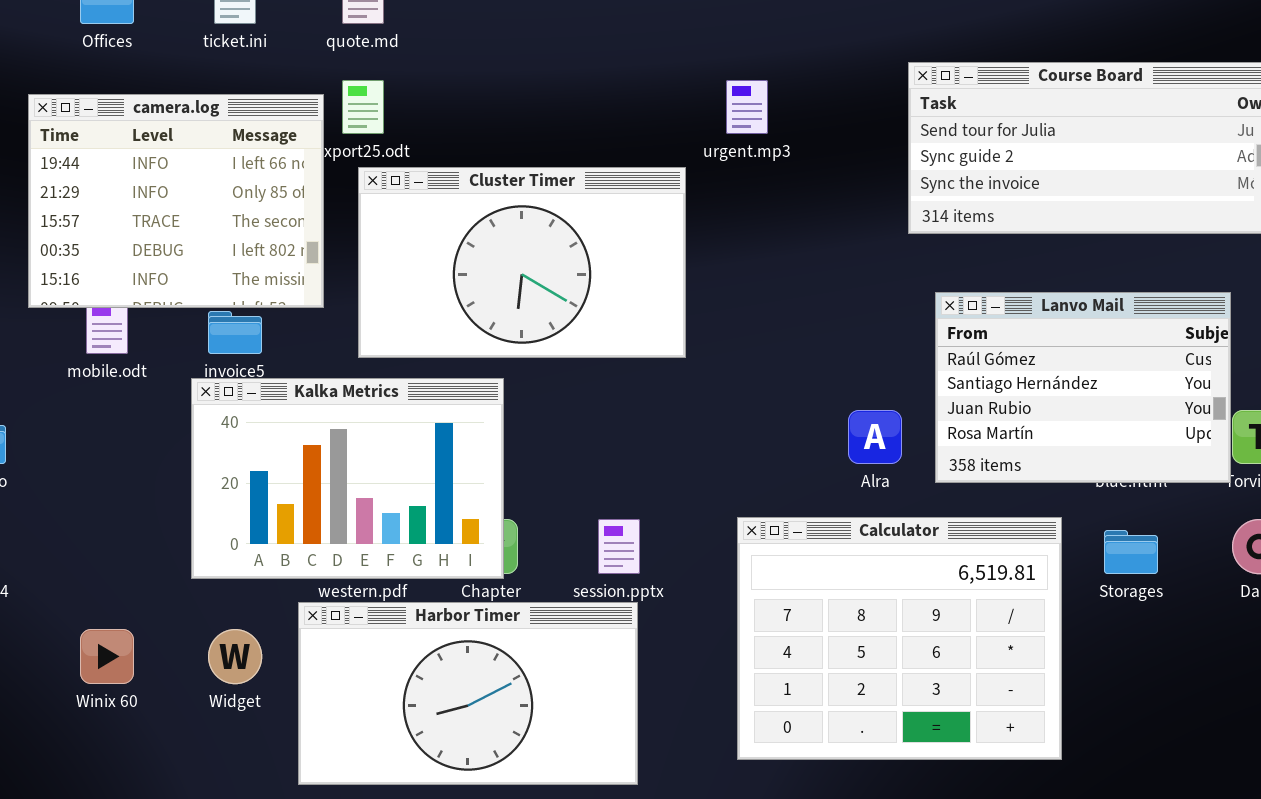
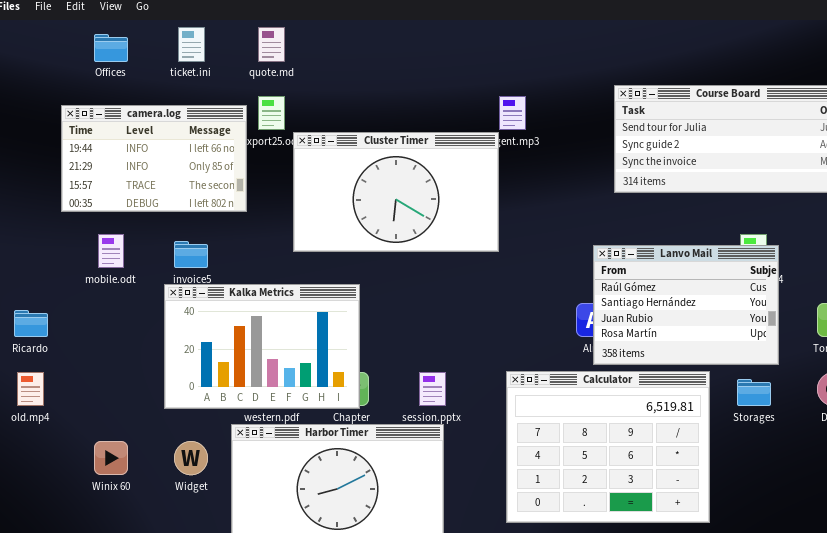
camera.log: [28,94,324,308] -> [61,105,247,212], resized
Cluster Timer: [358,167,686,358] -> [293,132,499,252], moved
Lanvo Mail: [935,292,1231,483] -> [593,245,779,365], moved

